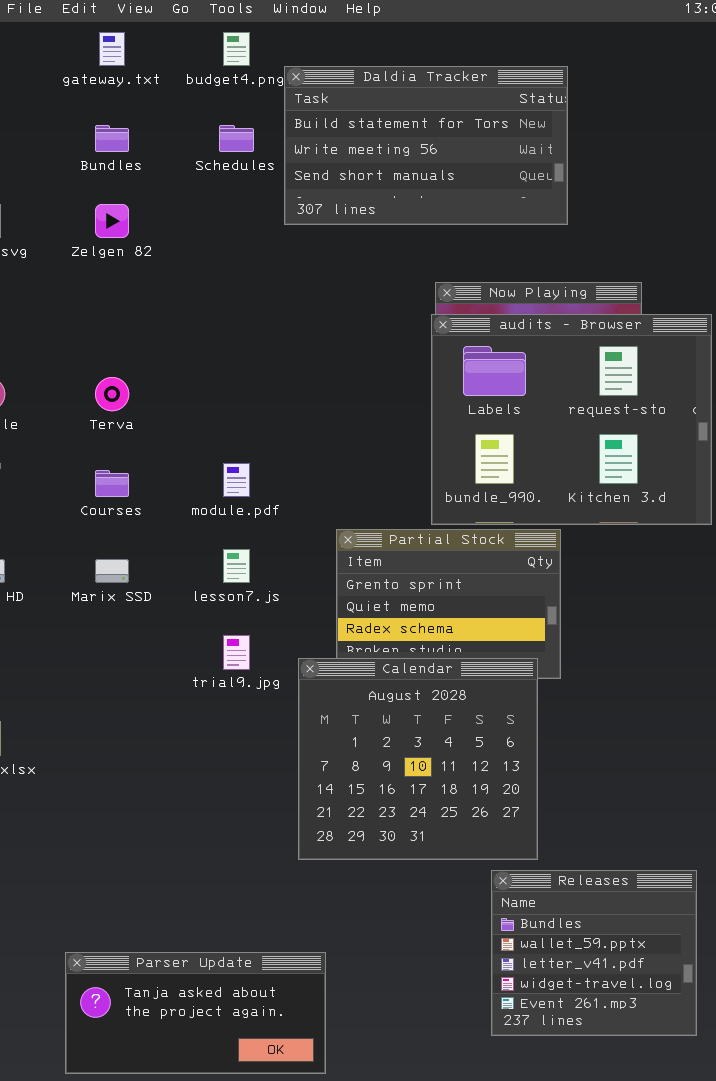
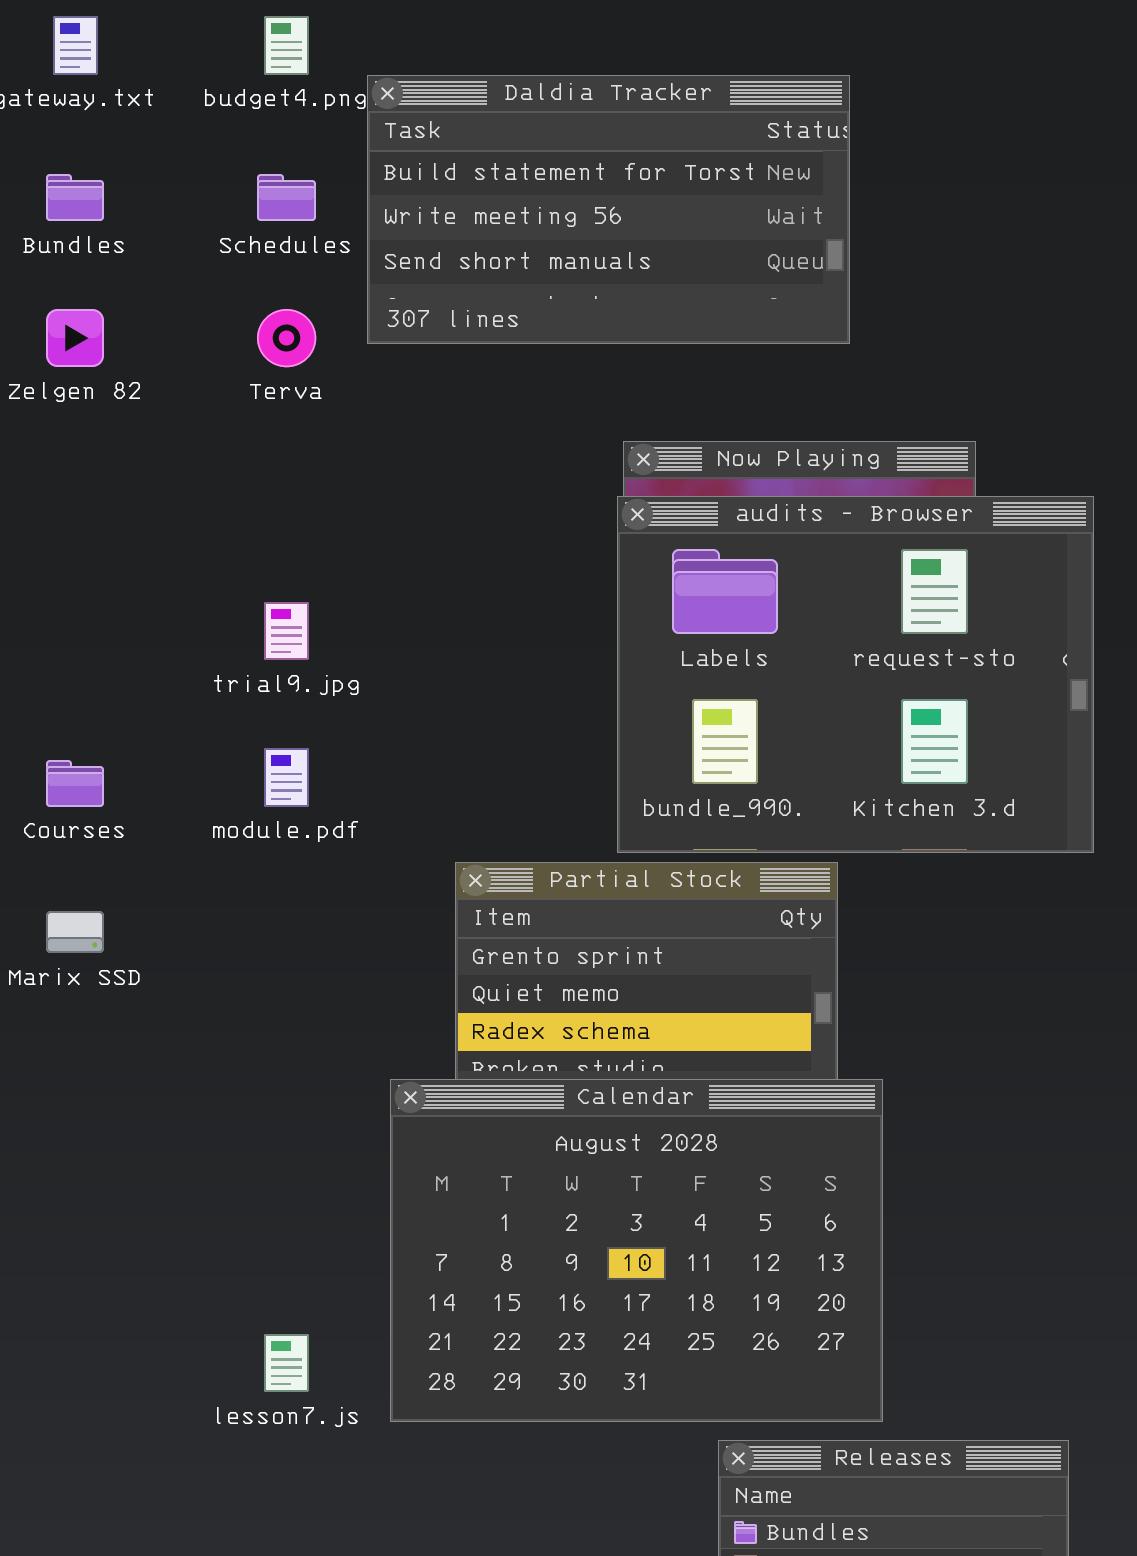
Terva: [95,377,129,411] -> [257,309,316,367], moved
lesson7.js: [223,549,250,583] -> [264,1334,309,1392], moved
trial9.jpg: [223,635,250,670] -> [264,602,309,660], moved
Calendar: [298,658,538,860] -> [390,1079,883,1422], resized

